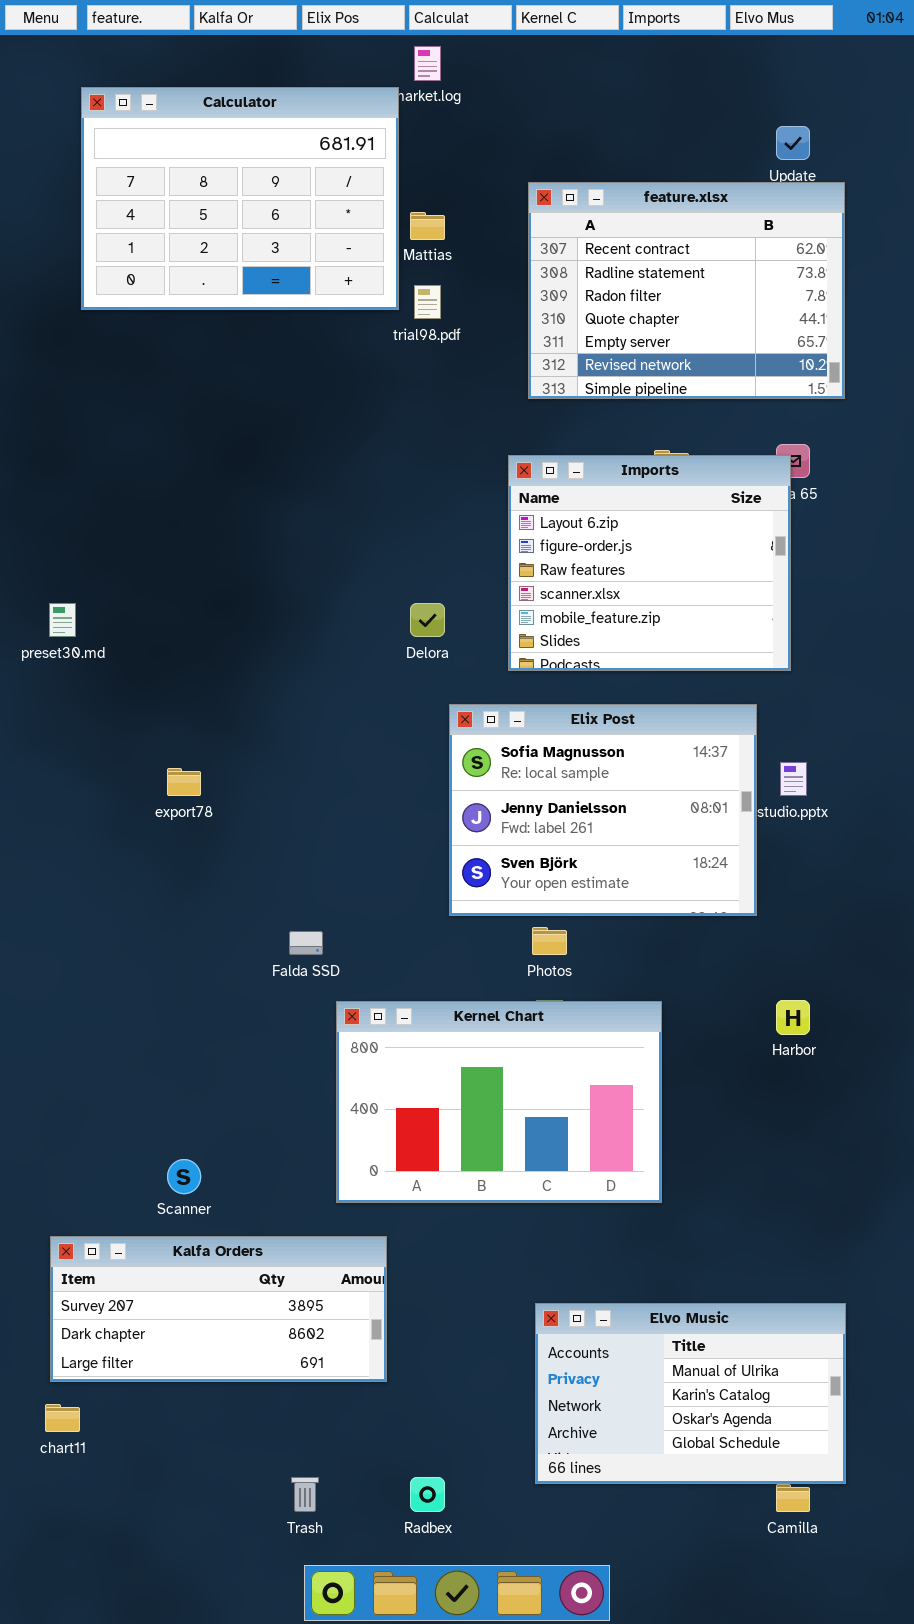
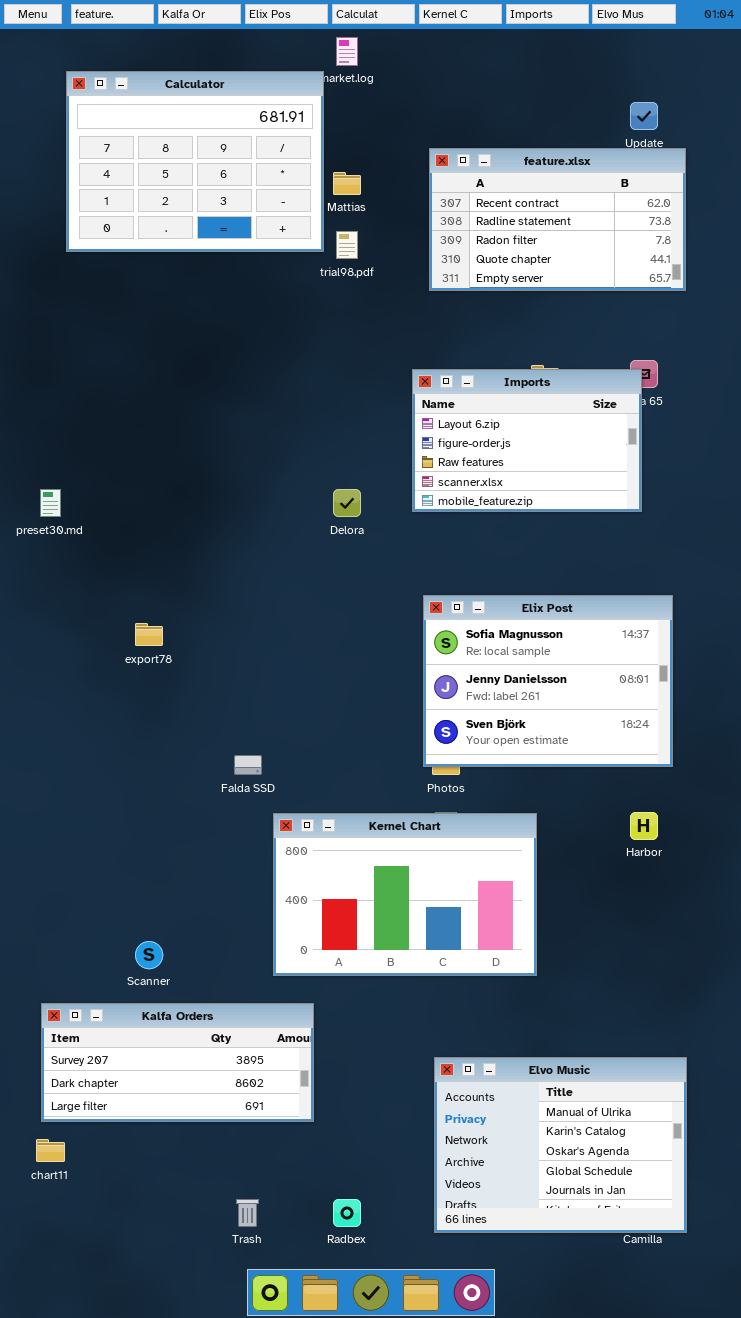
feature.xlsx: [528,182,845,399] -> [429,148,686,291], resized
Imports: [508,455,791,671] -> [412,369,642,512], resized
Elix Post: [449,704,757,916] -> [423,595,673,767], moved
Elvo Music: [535,1303,846,1484] -> [434,1057,687,1233], resized

